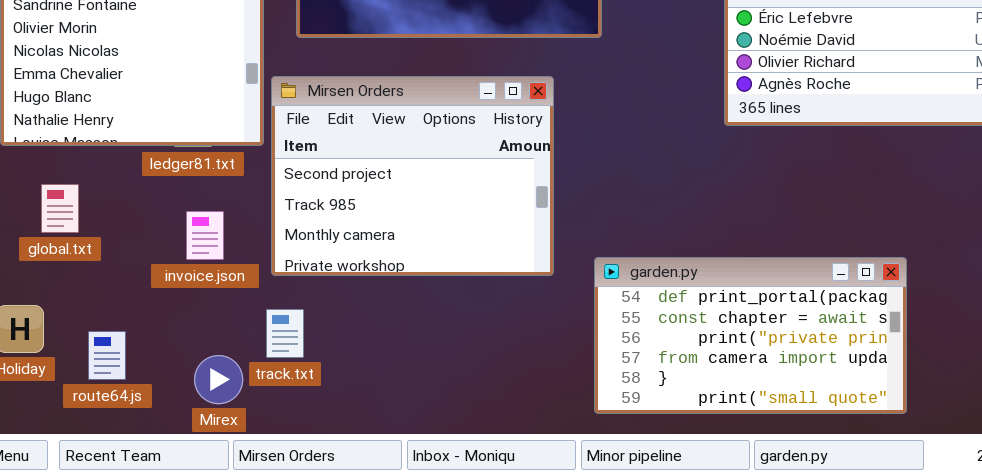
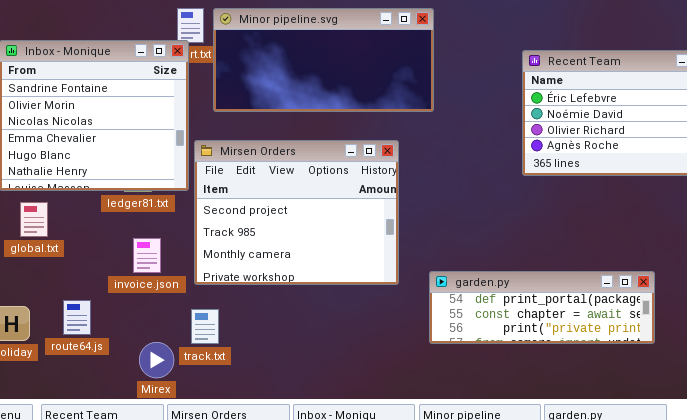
global.txt: [41,184,79,233] -> [20,202,48,237], moved
garden.py: [594,257,907,414] -> [429,271,655,344], resized
route64.js: [88,331,126,380] -> [63,300,91,335], moved

